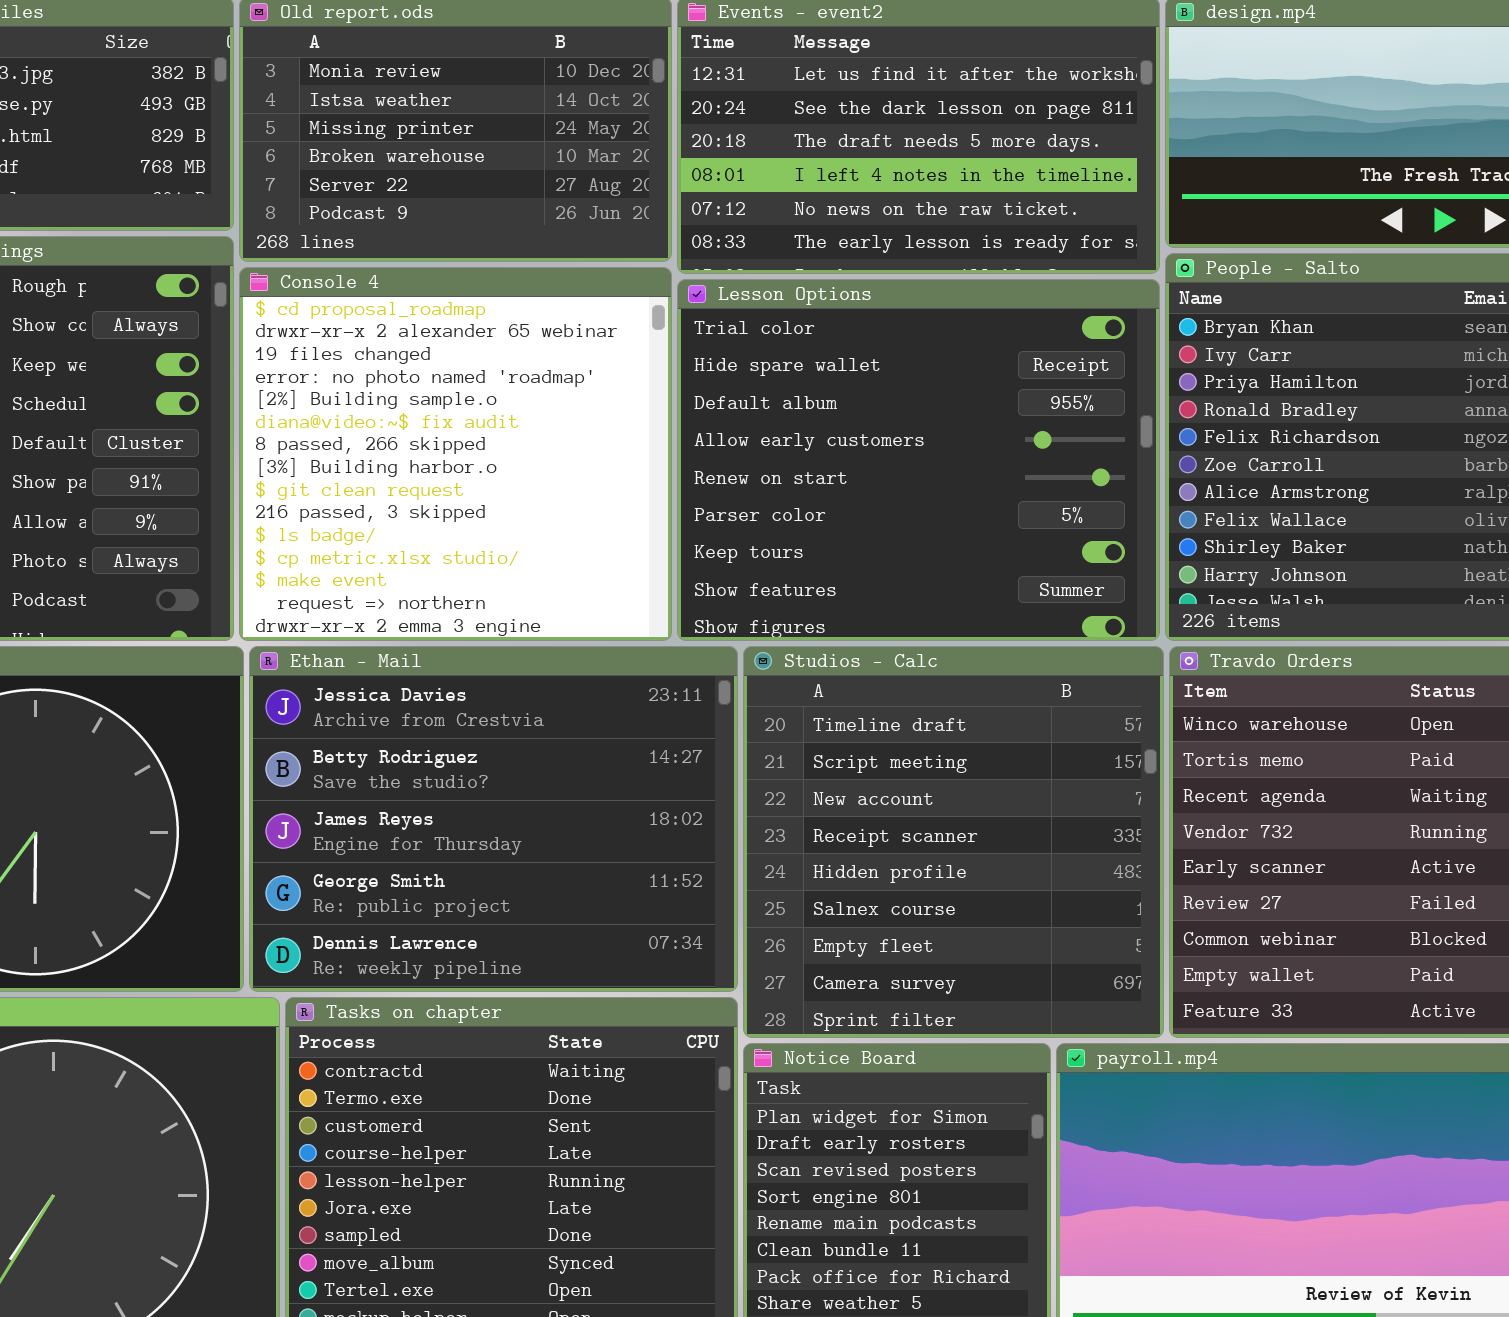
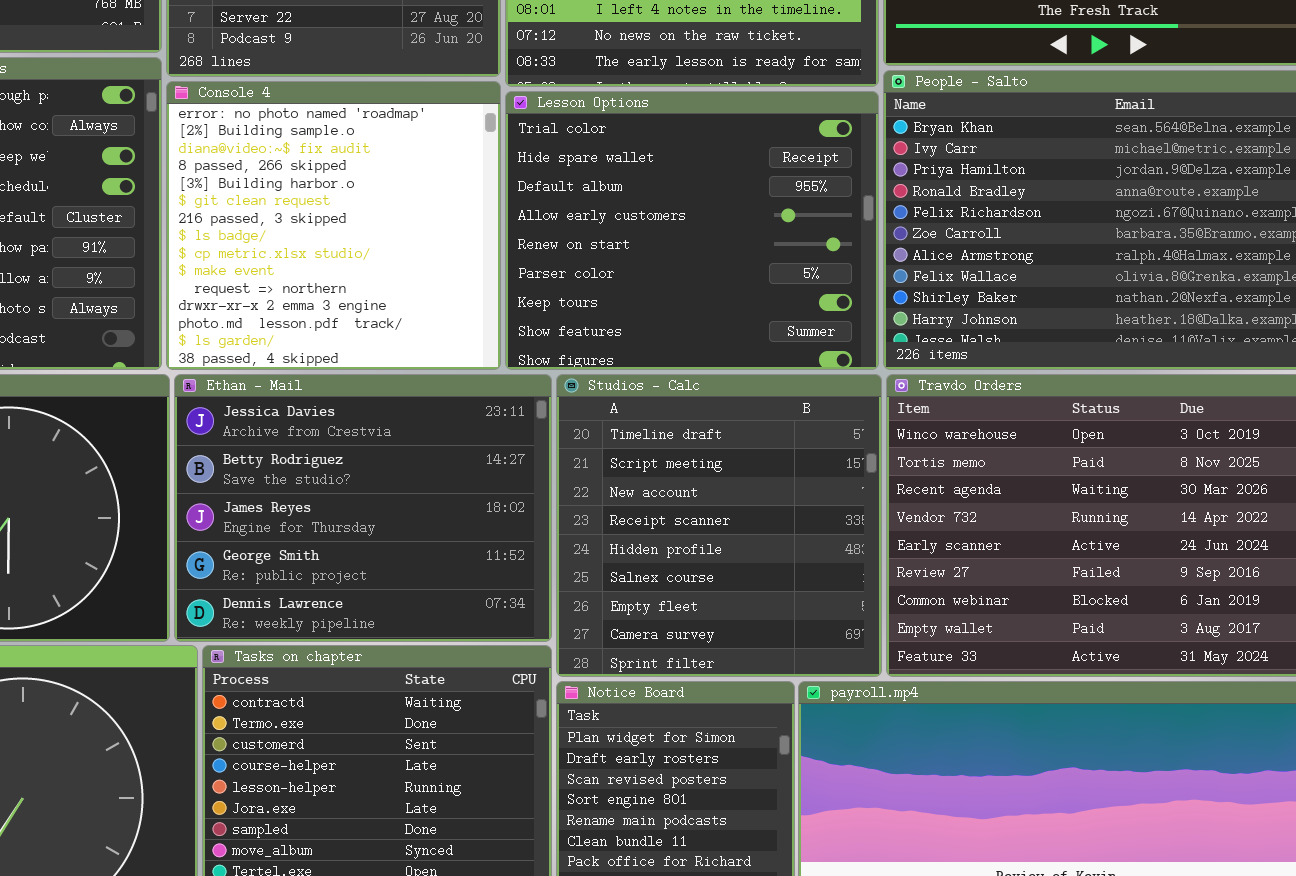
Console 4: [239,267,672,641] -> [166,81,501,370], scrolled down 3 rows

